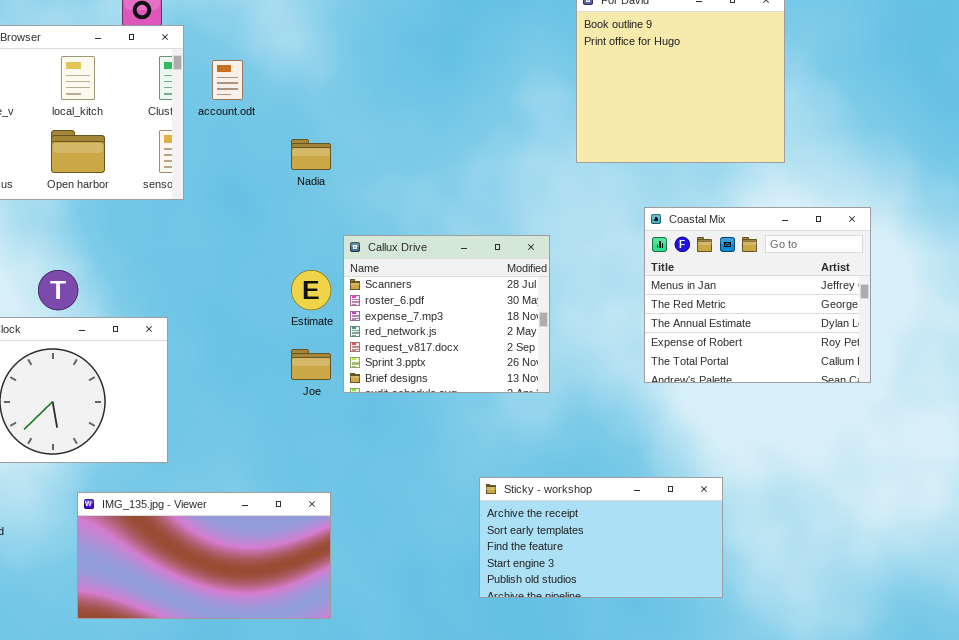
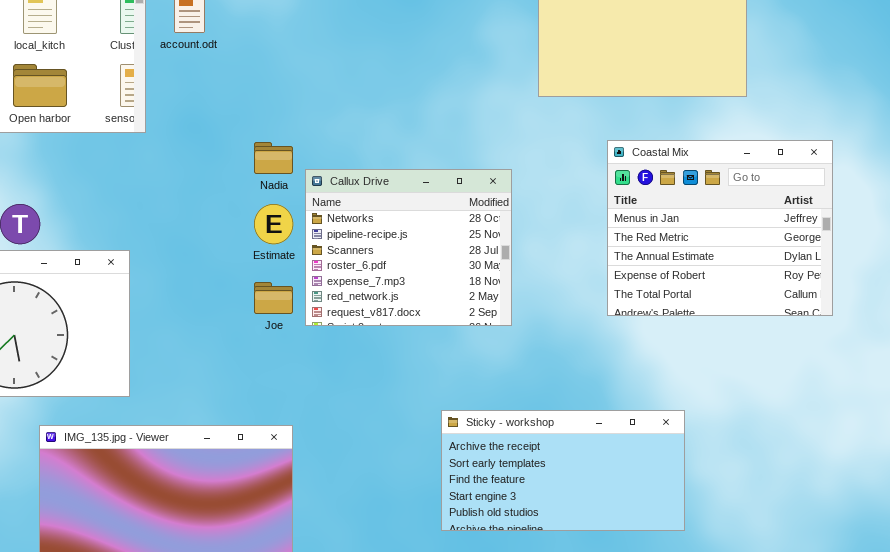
Nadia: [291,139,331,170] -> [254,142,293,174], moved
Callux Drive: [343,235,550,393] -> [305,169,512,326], scrolled up 2 rows

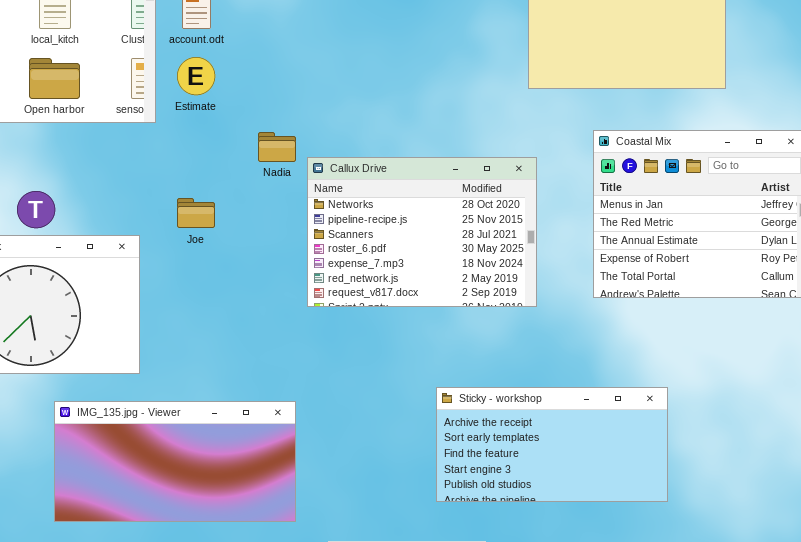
Callux Drive: [305,169,512,326] -> [307,157,537,307], resized
Estimate: [254,204,293,244] -> [177,57,215,95], moved
Joe: [254,282,293,314] -> [177,198,215,228], moved

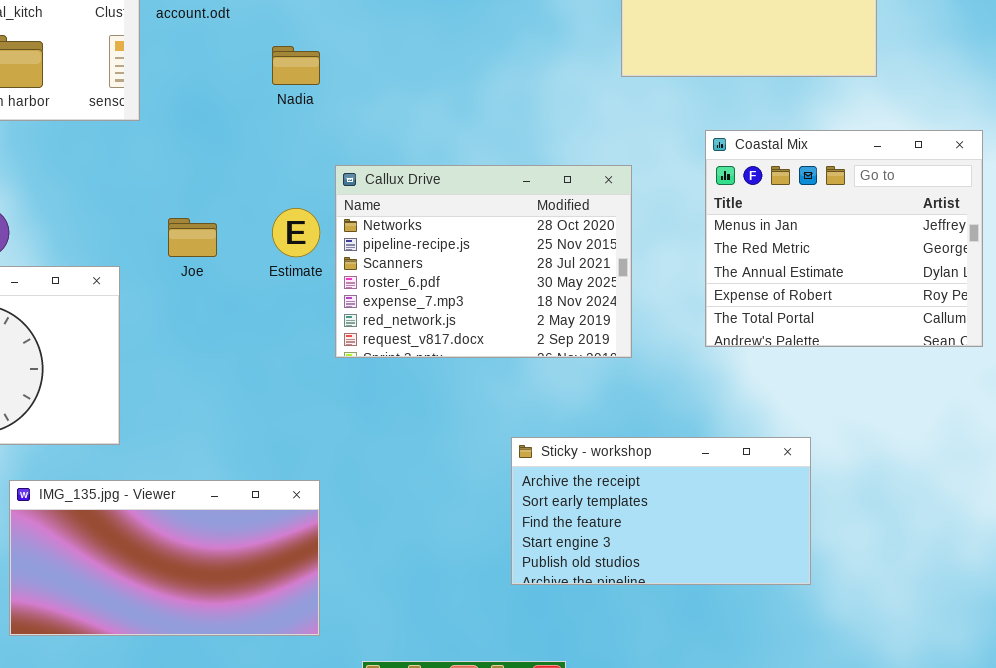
Estimate: [177,57,215,95] -> [272,208,320,257], moved
Nadia: [258,132,296,162] -> [272,46,320,85], moved
Sticky - workshop: [436,387,668,502] -> [511,437,811,585], moved

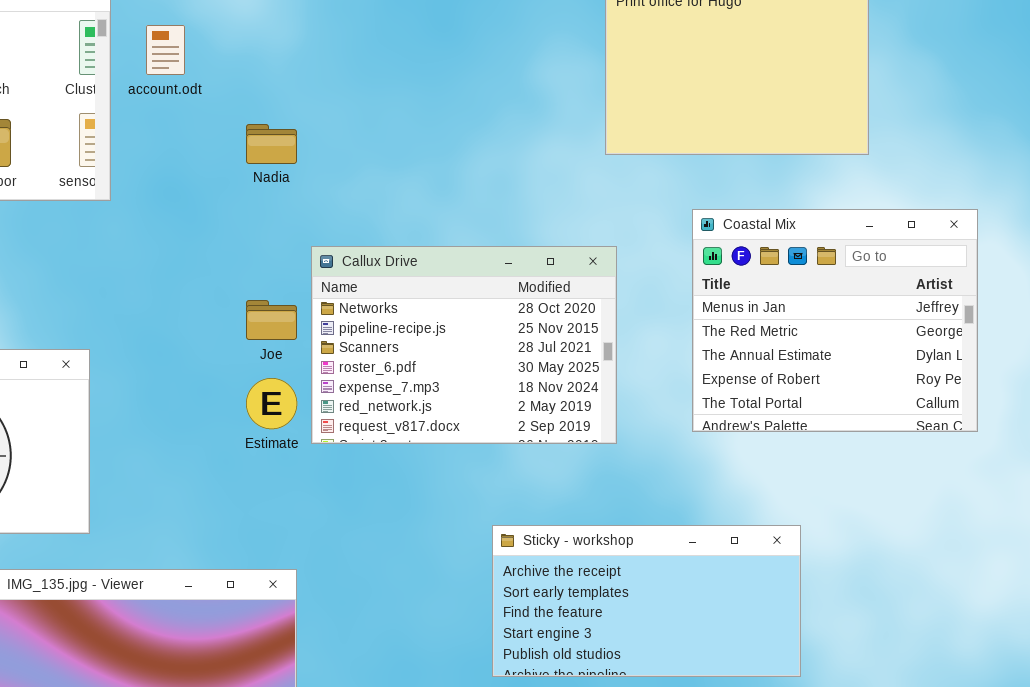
Estimate: [272,208,320,257] -> [246,378,297,429], moved
Joe: [168,218,217,257] -> [246,300,297,340], moved

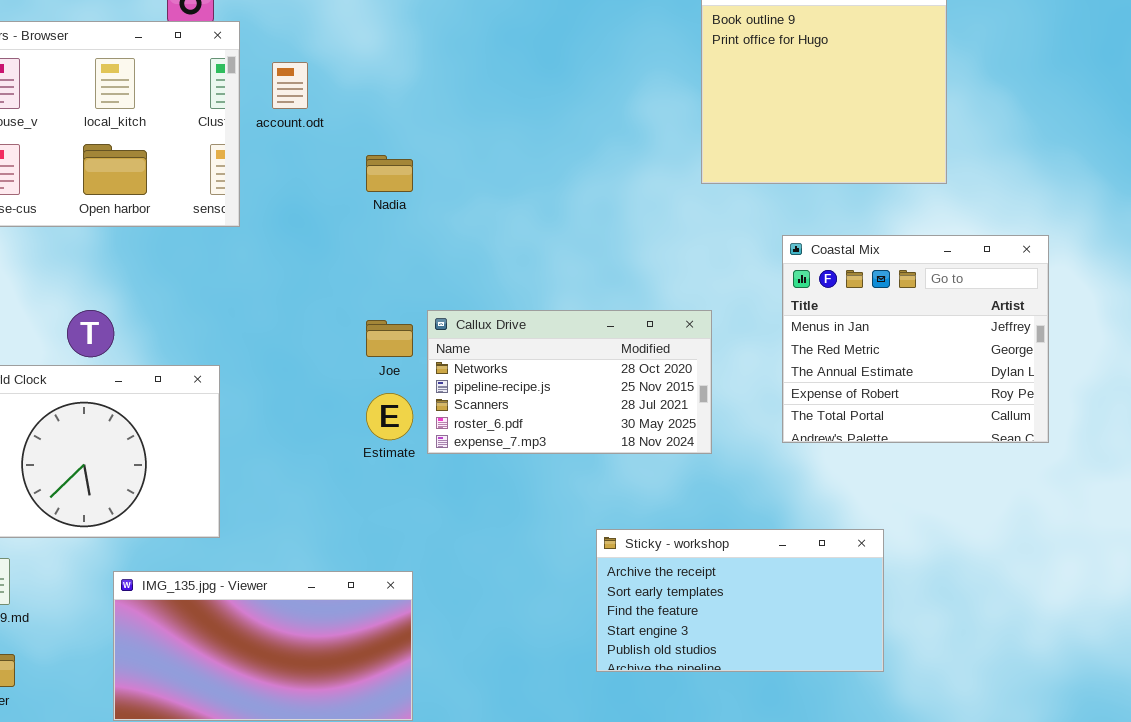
Callux Drive: [311,246,617,444] -> [427,310,712,454], resized

